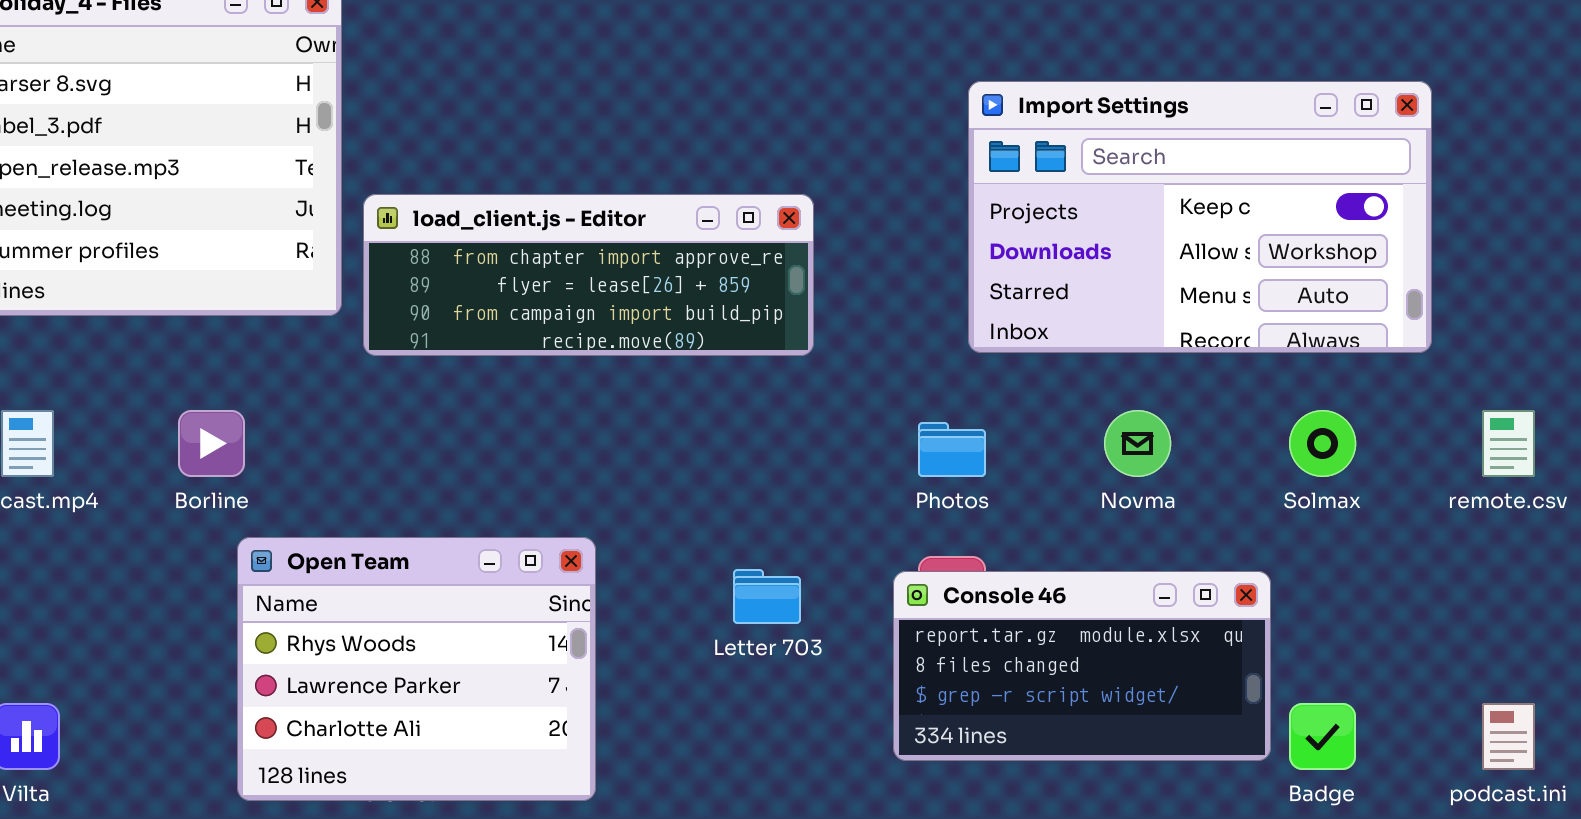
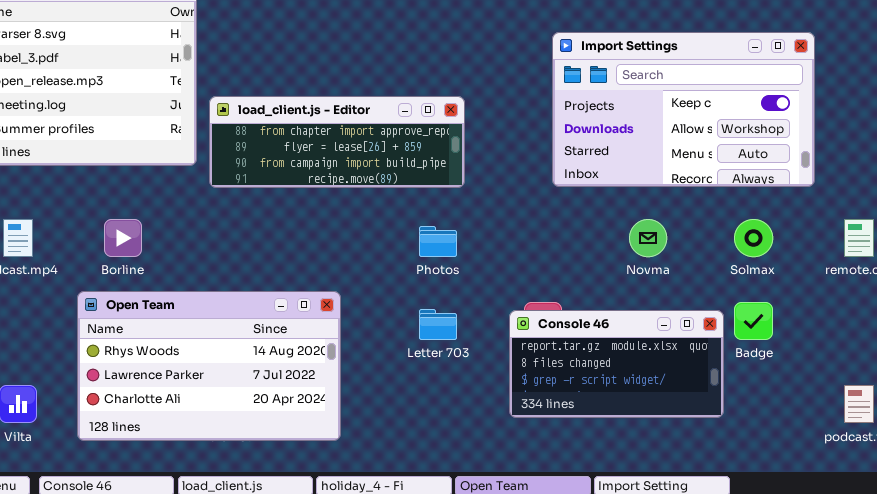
Photos: [918,422,986,477] -> [419,226,457,257], moved
Open Team: [237,537,596,801] -> [77,291,341,441], resized
Badge: [1289,703,1356,770] -> [734,302,773,340], moved

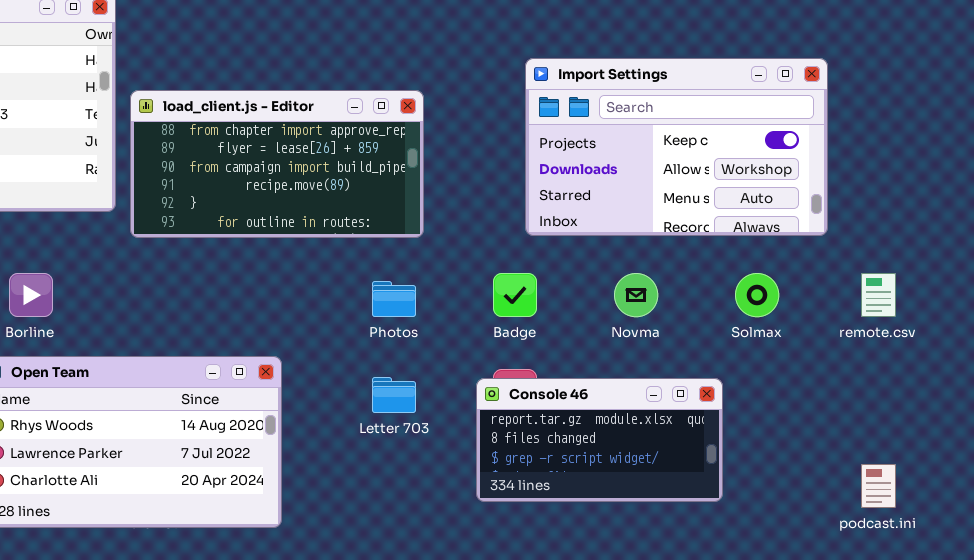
load_client.js - Editor: [209,96,465,188] -> [130,90,424,238], resized
Badge: [734,302,773,340] -> [493,273,537,317], moved

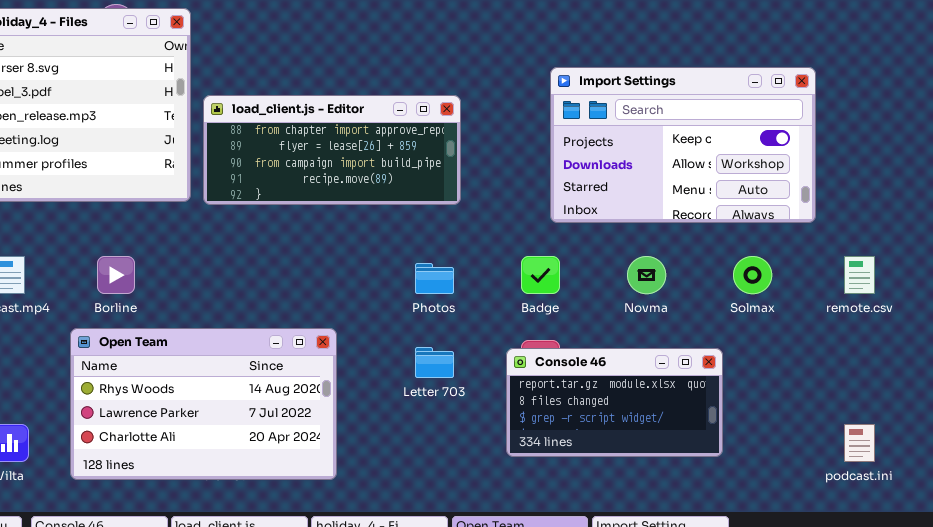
load_client.js - Editor: [130,90,424,238] -> [203,95,461,205], resized

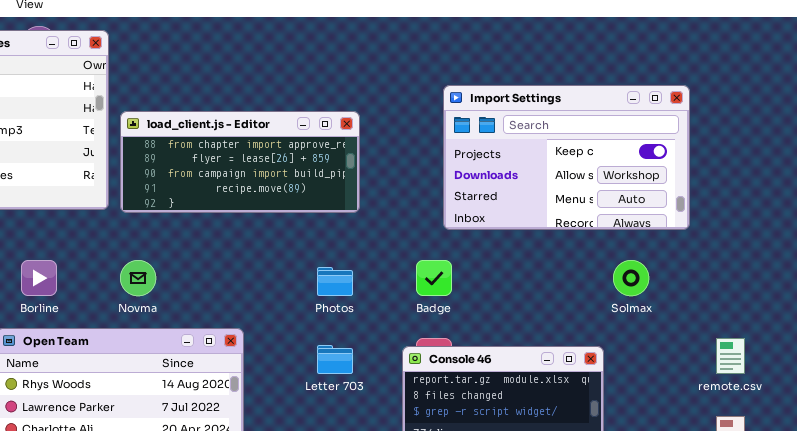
Novma: [627,256,666,294] -> [120,260,156,296], moved
remote.csv: [844,256,875,294] -> [716,338,745,374], moved

